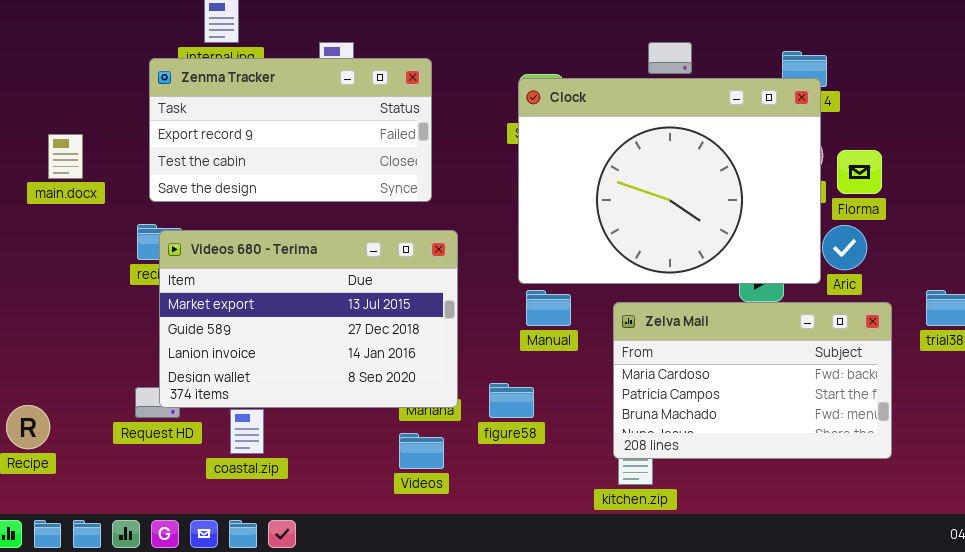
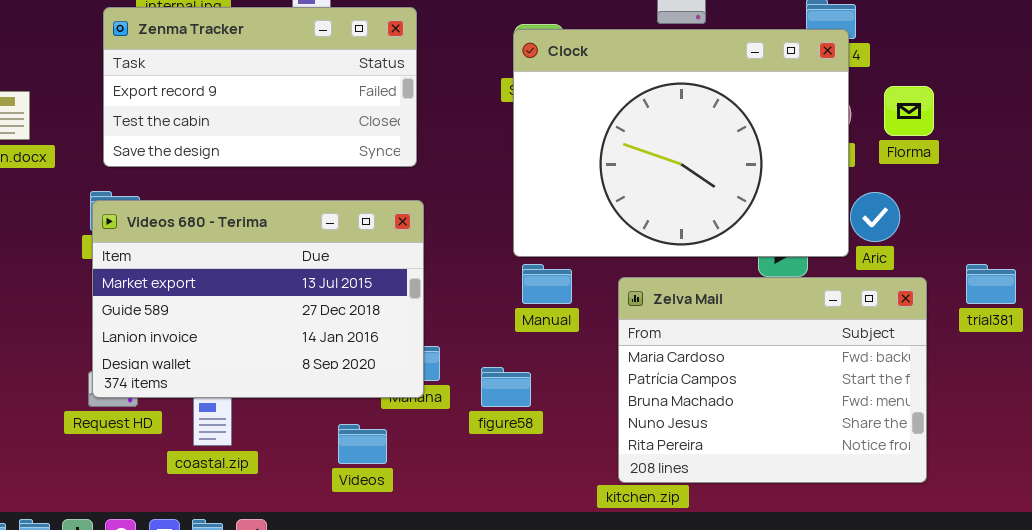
Florma: [837,150,882,194] -> [884,86,934,136], moved
Videos 680 - Terima: [159,230,458,408] -> [92,200,424,398], moved
Zelva Mail: [613,302,892,459] -> [618,277,927,483], resized
Videos: [399,433,444,469] -> [338,424,387,464], moved

